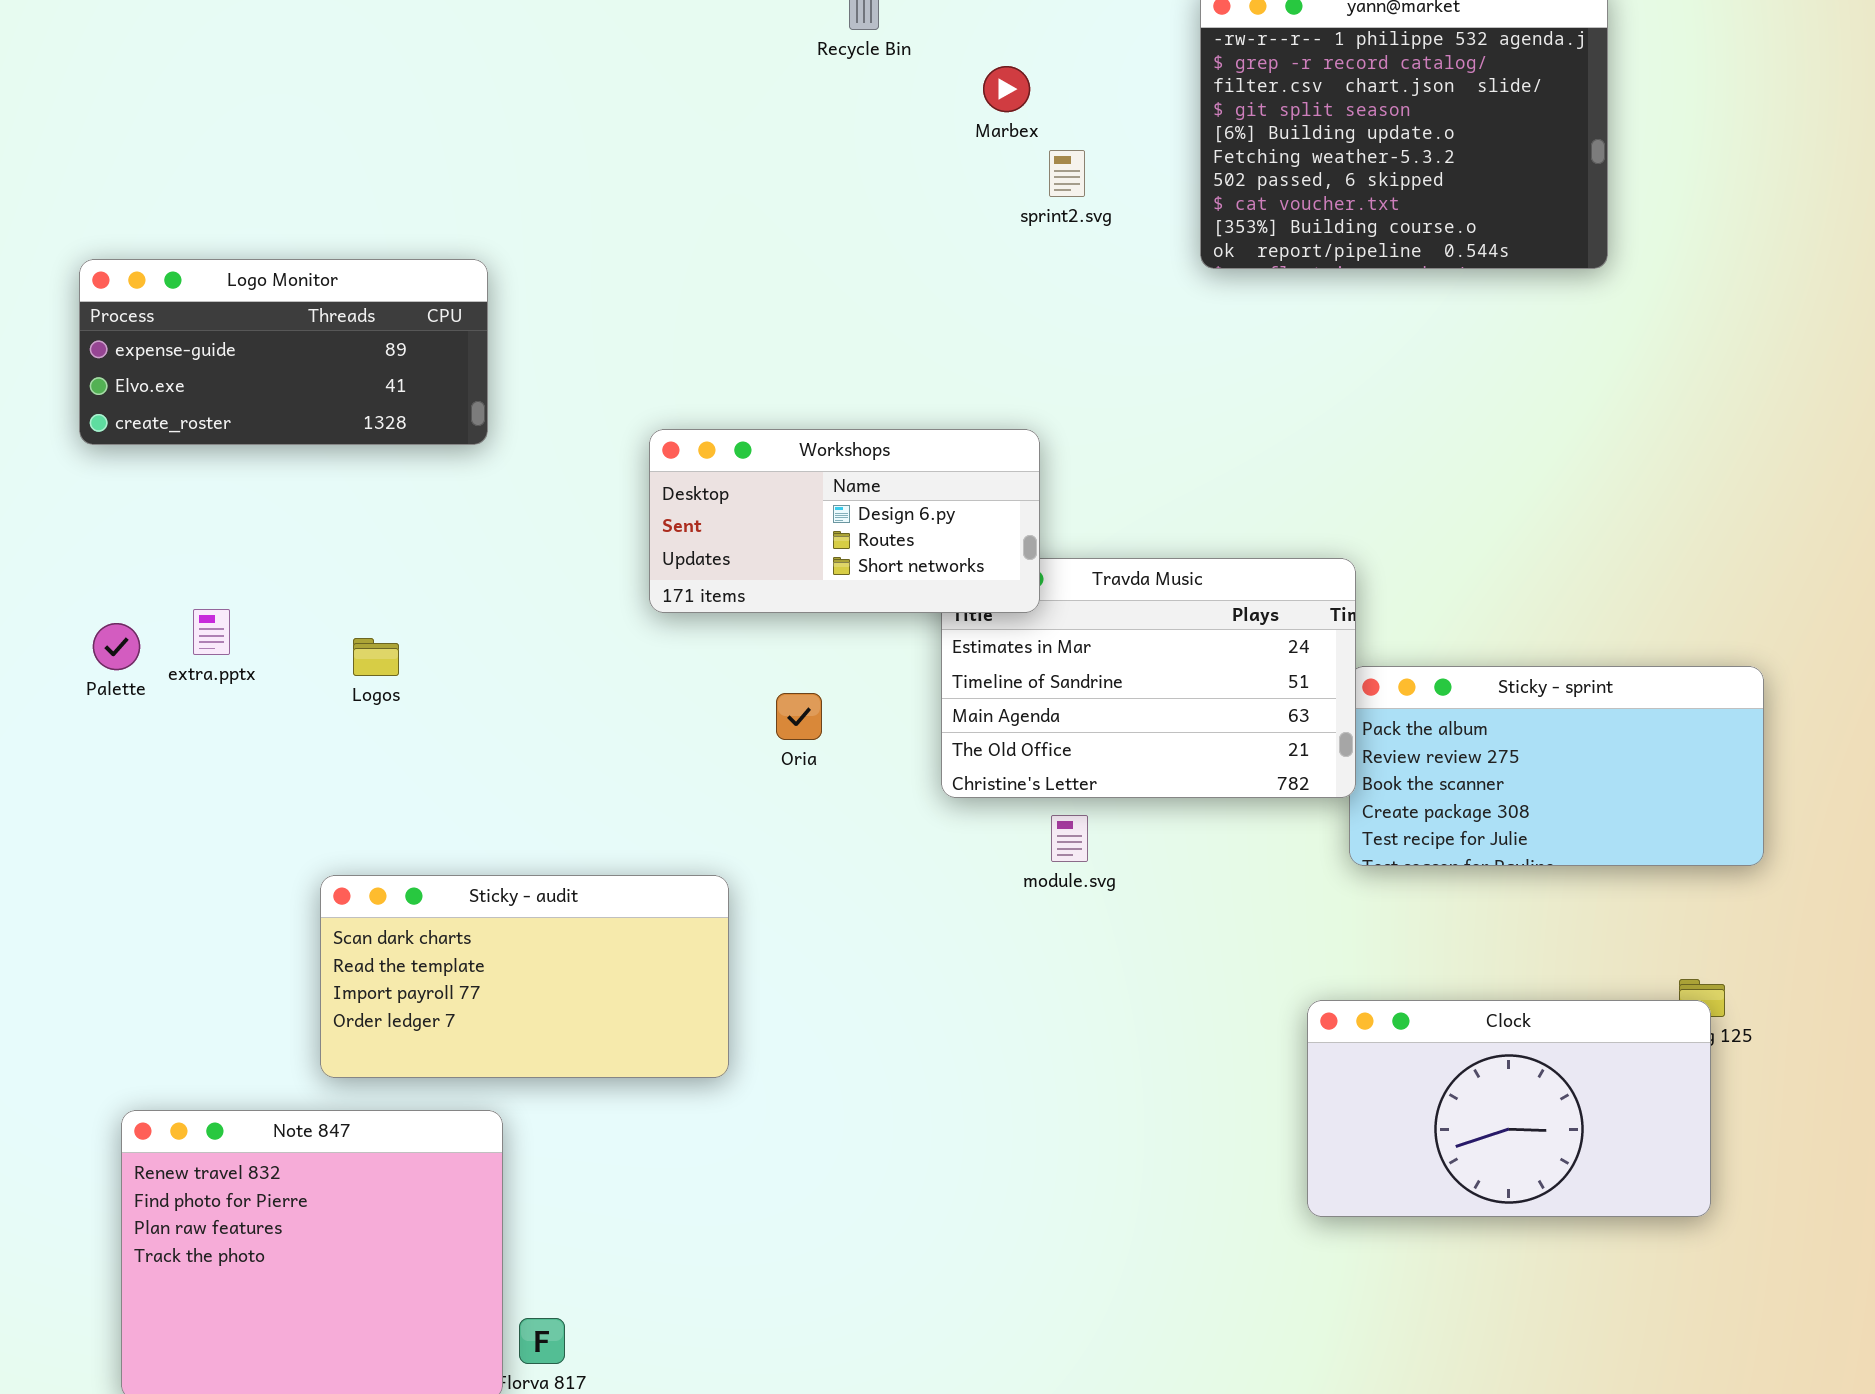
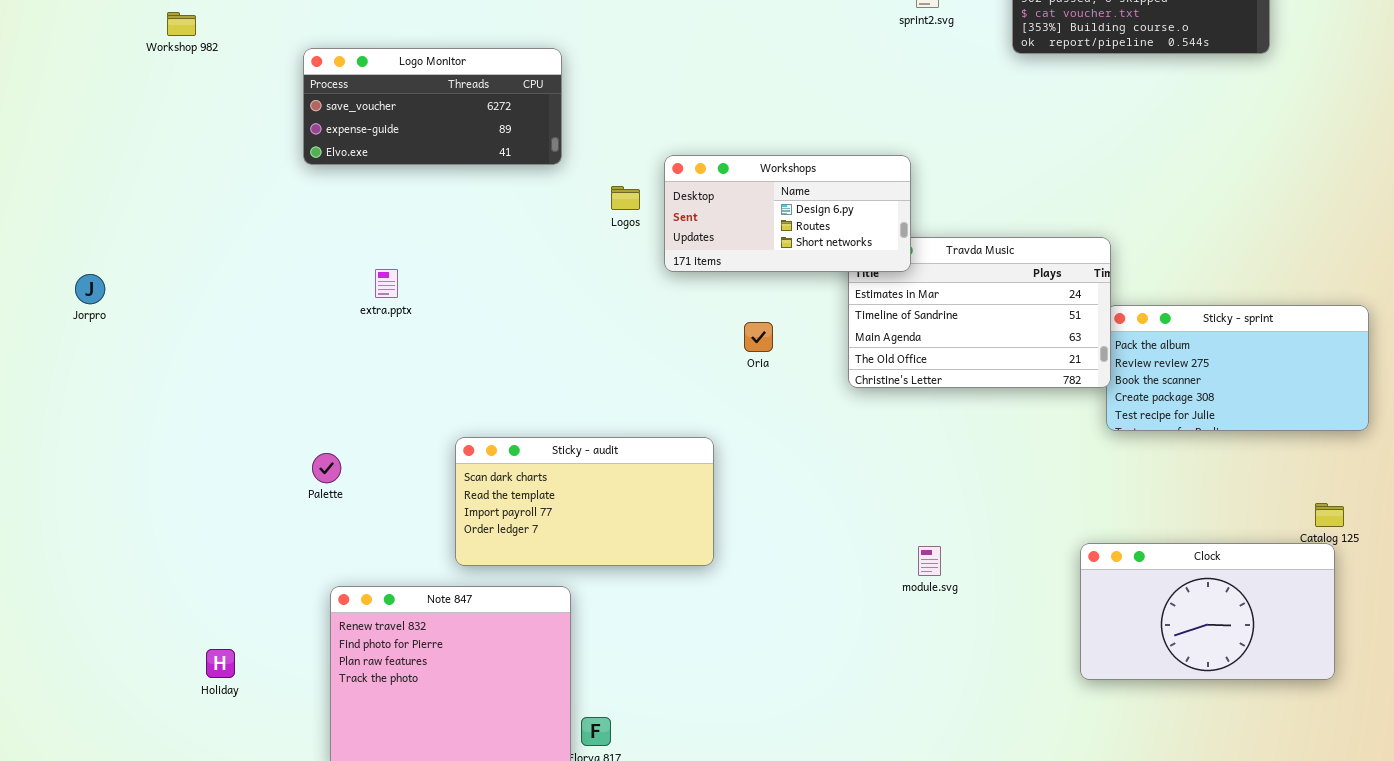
Logo Monitor: [79,259,488,445] -> [303,48,562,165], scrolled up 1 row
Palette: [93,623,140,670] -> [312,453,341,483], moved
Logos: [353,638,399,676] -> [611,186,640,210], moved
module.svg: [1051,815,1088,862] -> [918,546,941,576], moved
Clock: [1307,1000,1711,1217] -> [1080,543,1335,680], moved

